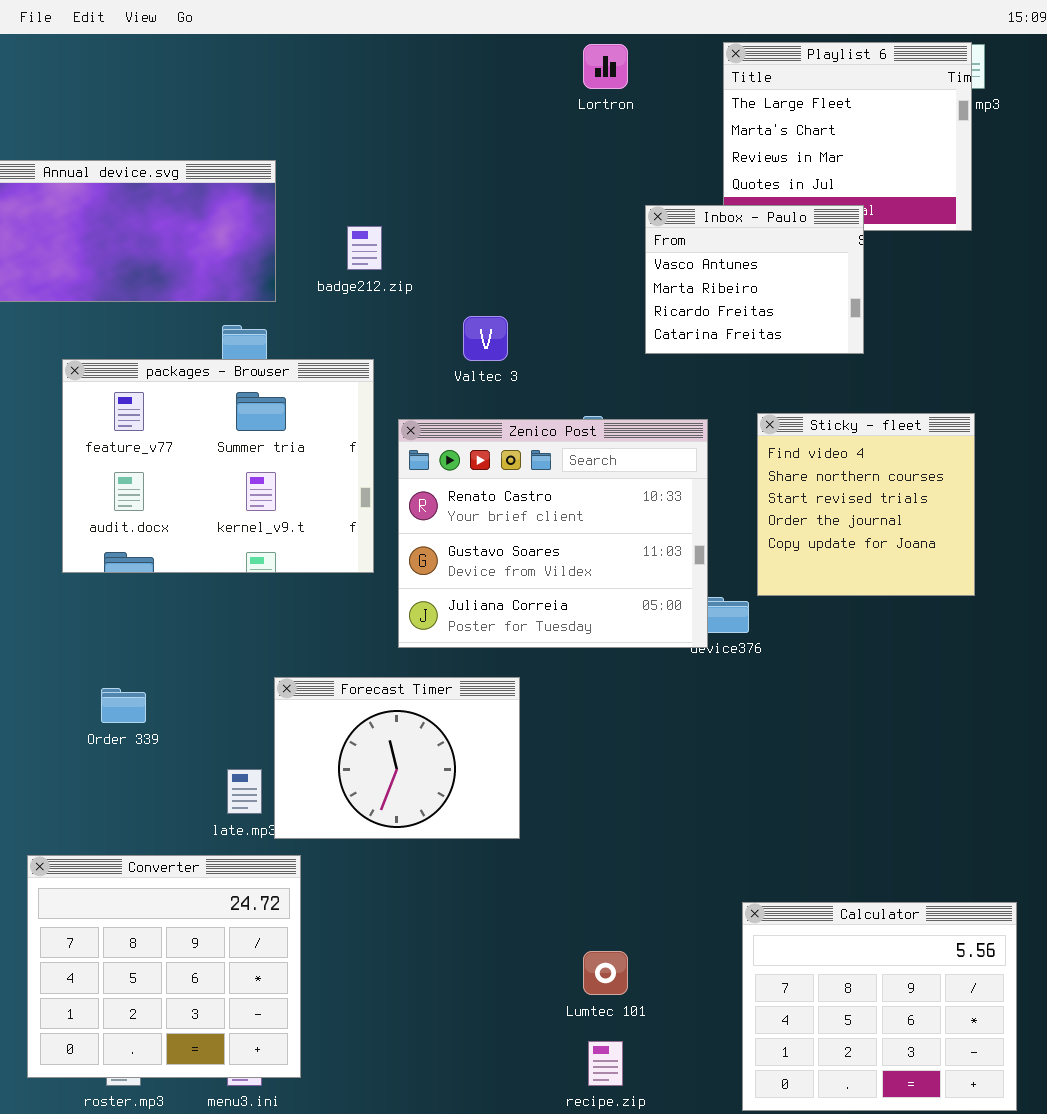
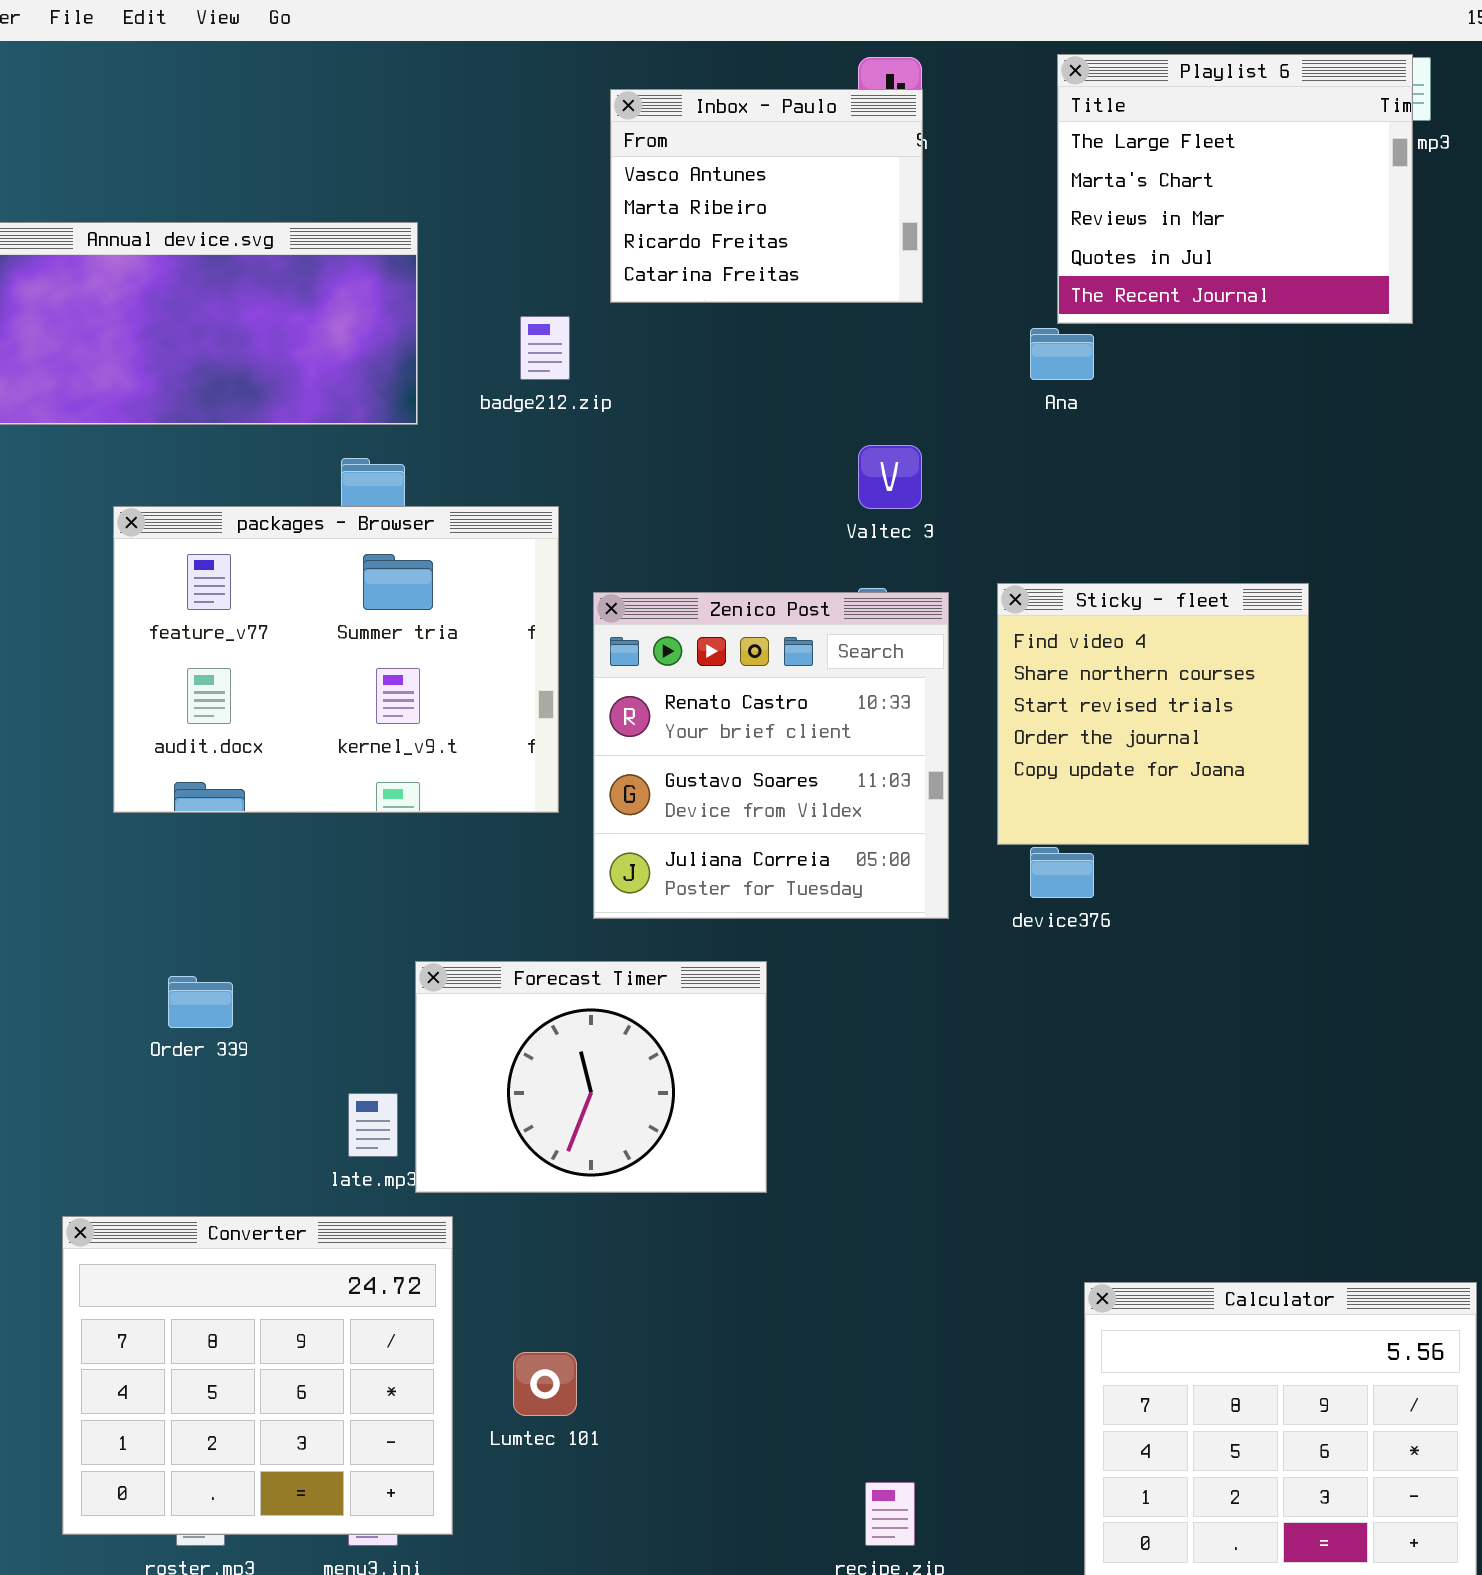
Inbox - Paulo: [645,205,864,354] -> [610,89,923,303], moved
Valtec 3: [463,316,508,361] -> [858,445,922,509], moved
Sticky - fleet: [757,413,975,596] -> [997,583,1309,845], moved
Zenico Post: [398,419,708,648] -> [593,592,949,919], resized
Lumtec 101: [583,951,628,995] -> [513,1352,577,1416], moved

